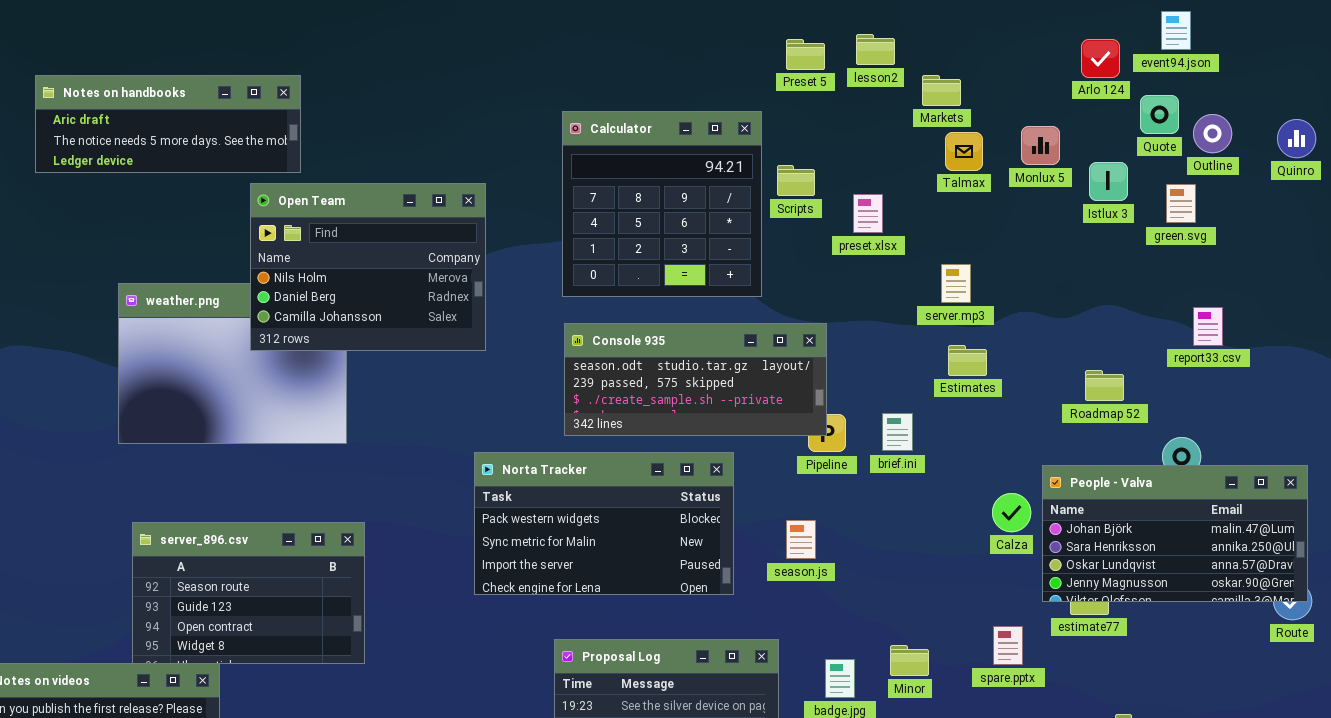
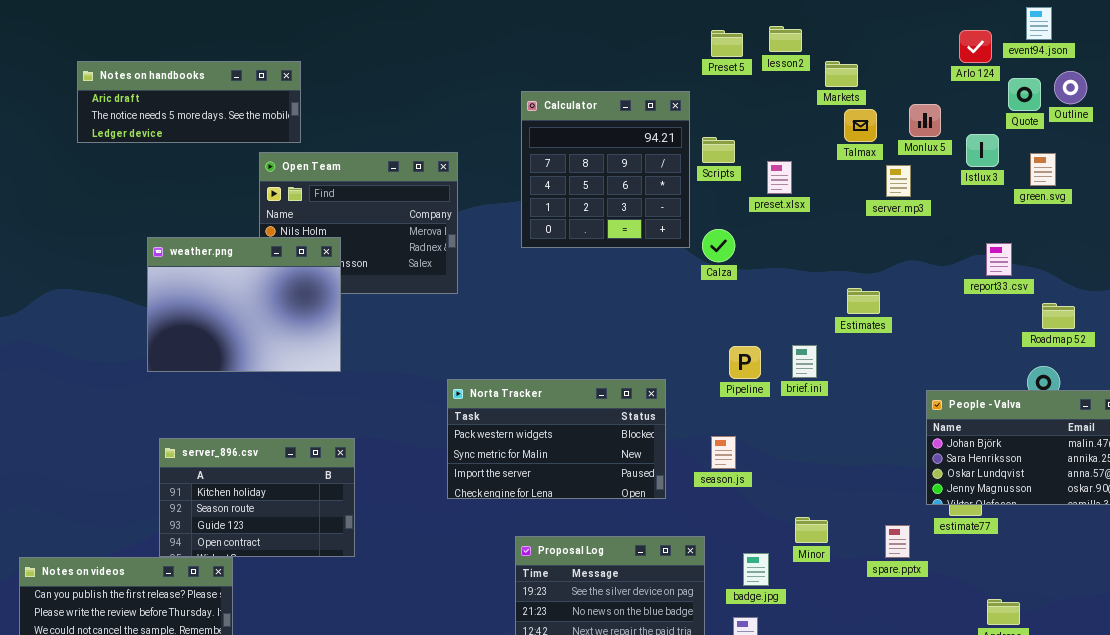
Outline: [1193,114,1232,153] -> [1054,71,1087,104], moved
server.mp3: [941,264,971,303] -> [886,165,911,197], moved
weather.png: [118,283,347,444] -> [147,237,341,372], raised
report33.csv: [1193,307,1223,346] -> [986,243,1012,276], moved
Console 935: [564,323,827,436] -> none, closed
Roadmap 52: [1085,370,1124,401] -> [1042,303,1075,329], moved
Calza: [992,493,1031,532] -> [702,229,735,262], moved
server_896.csv: [132,522,365,664] -> [159,438,355,557], scrolled up 1 row
Minor: [890,645,929,676] -> [795,517,828,543], moved

